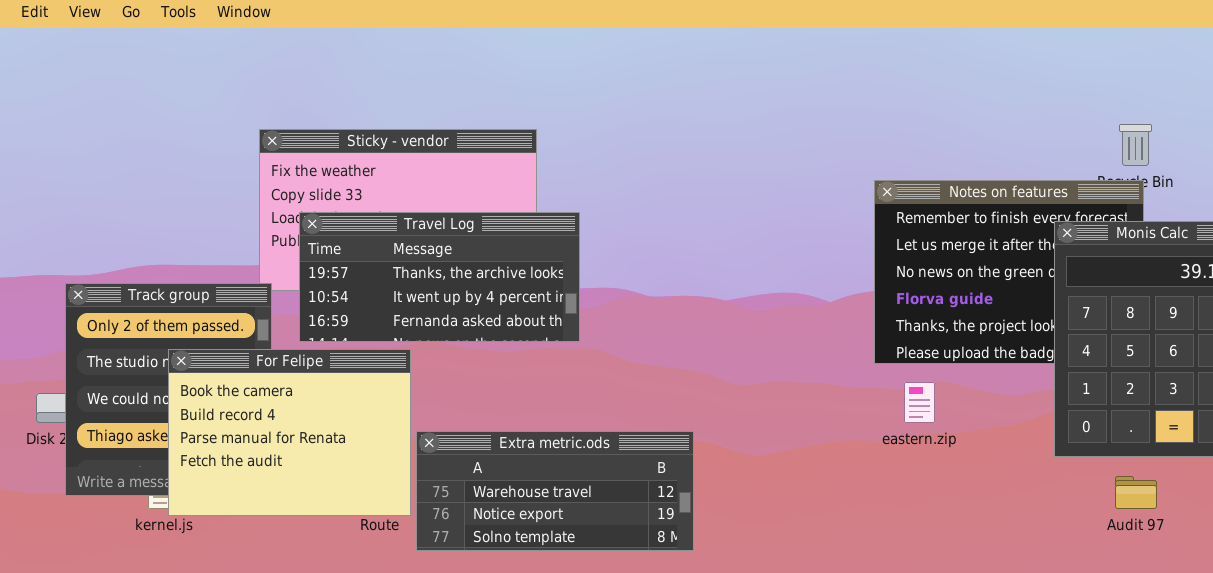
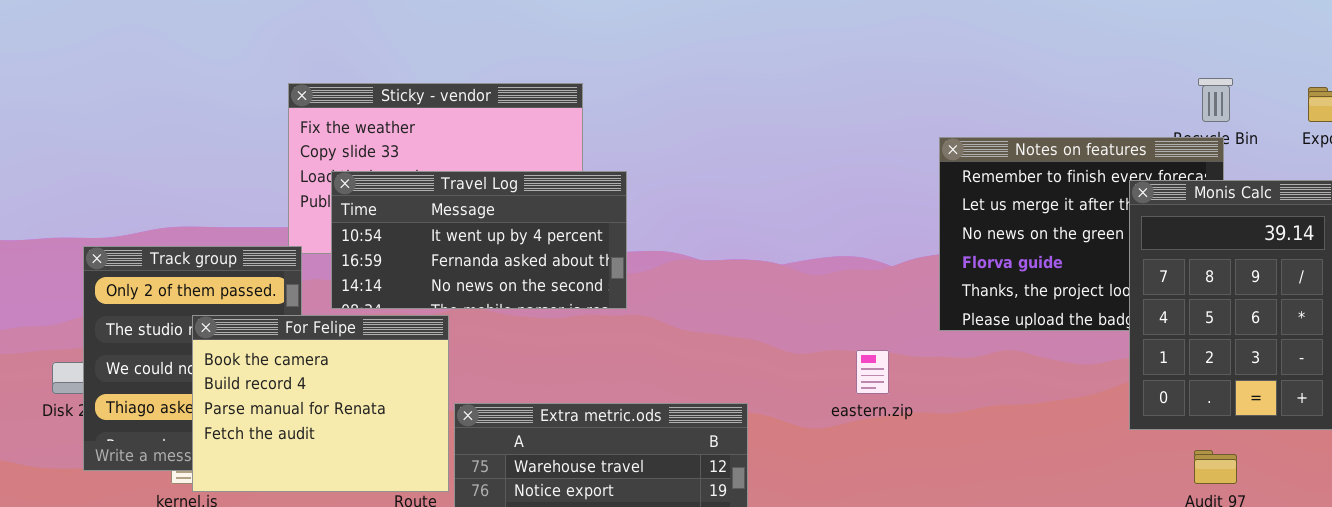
Travel Log: [299,212,580,342] -> [331,171,627,309], scrolled down 1 row
eastern.zip: [904,382,935,423] -> [856,350,889,394], moved

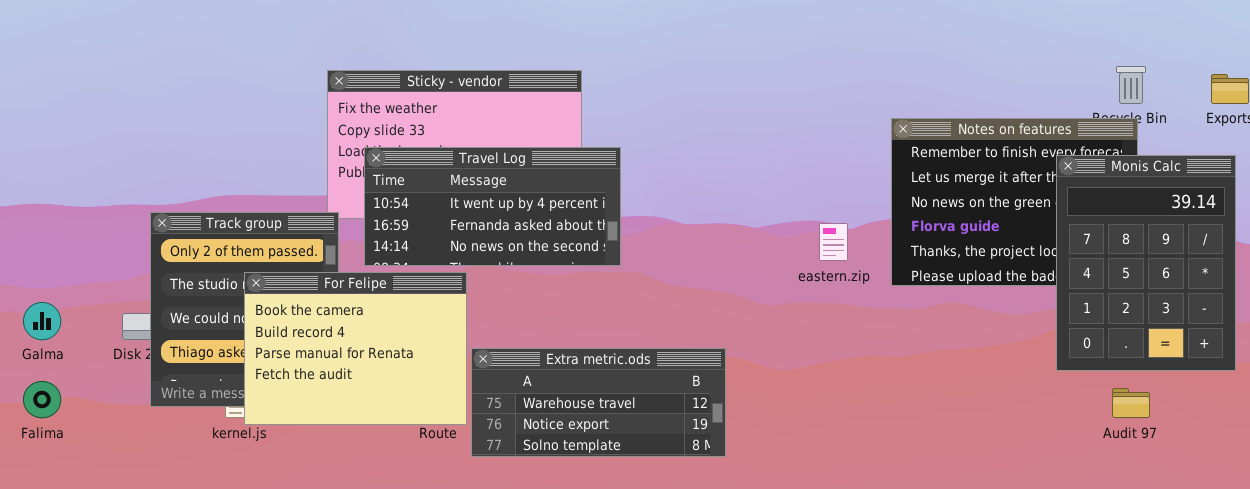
eastern.zip: [856,350,889,394] -> [819,223,848,261], moved

